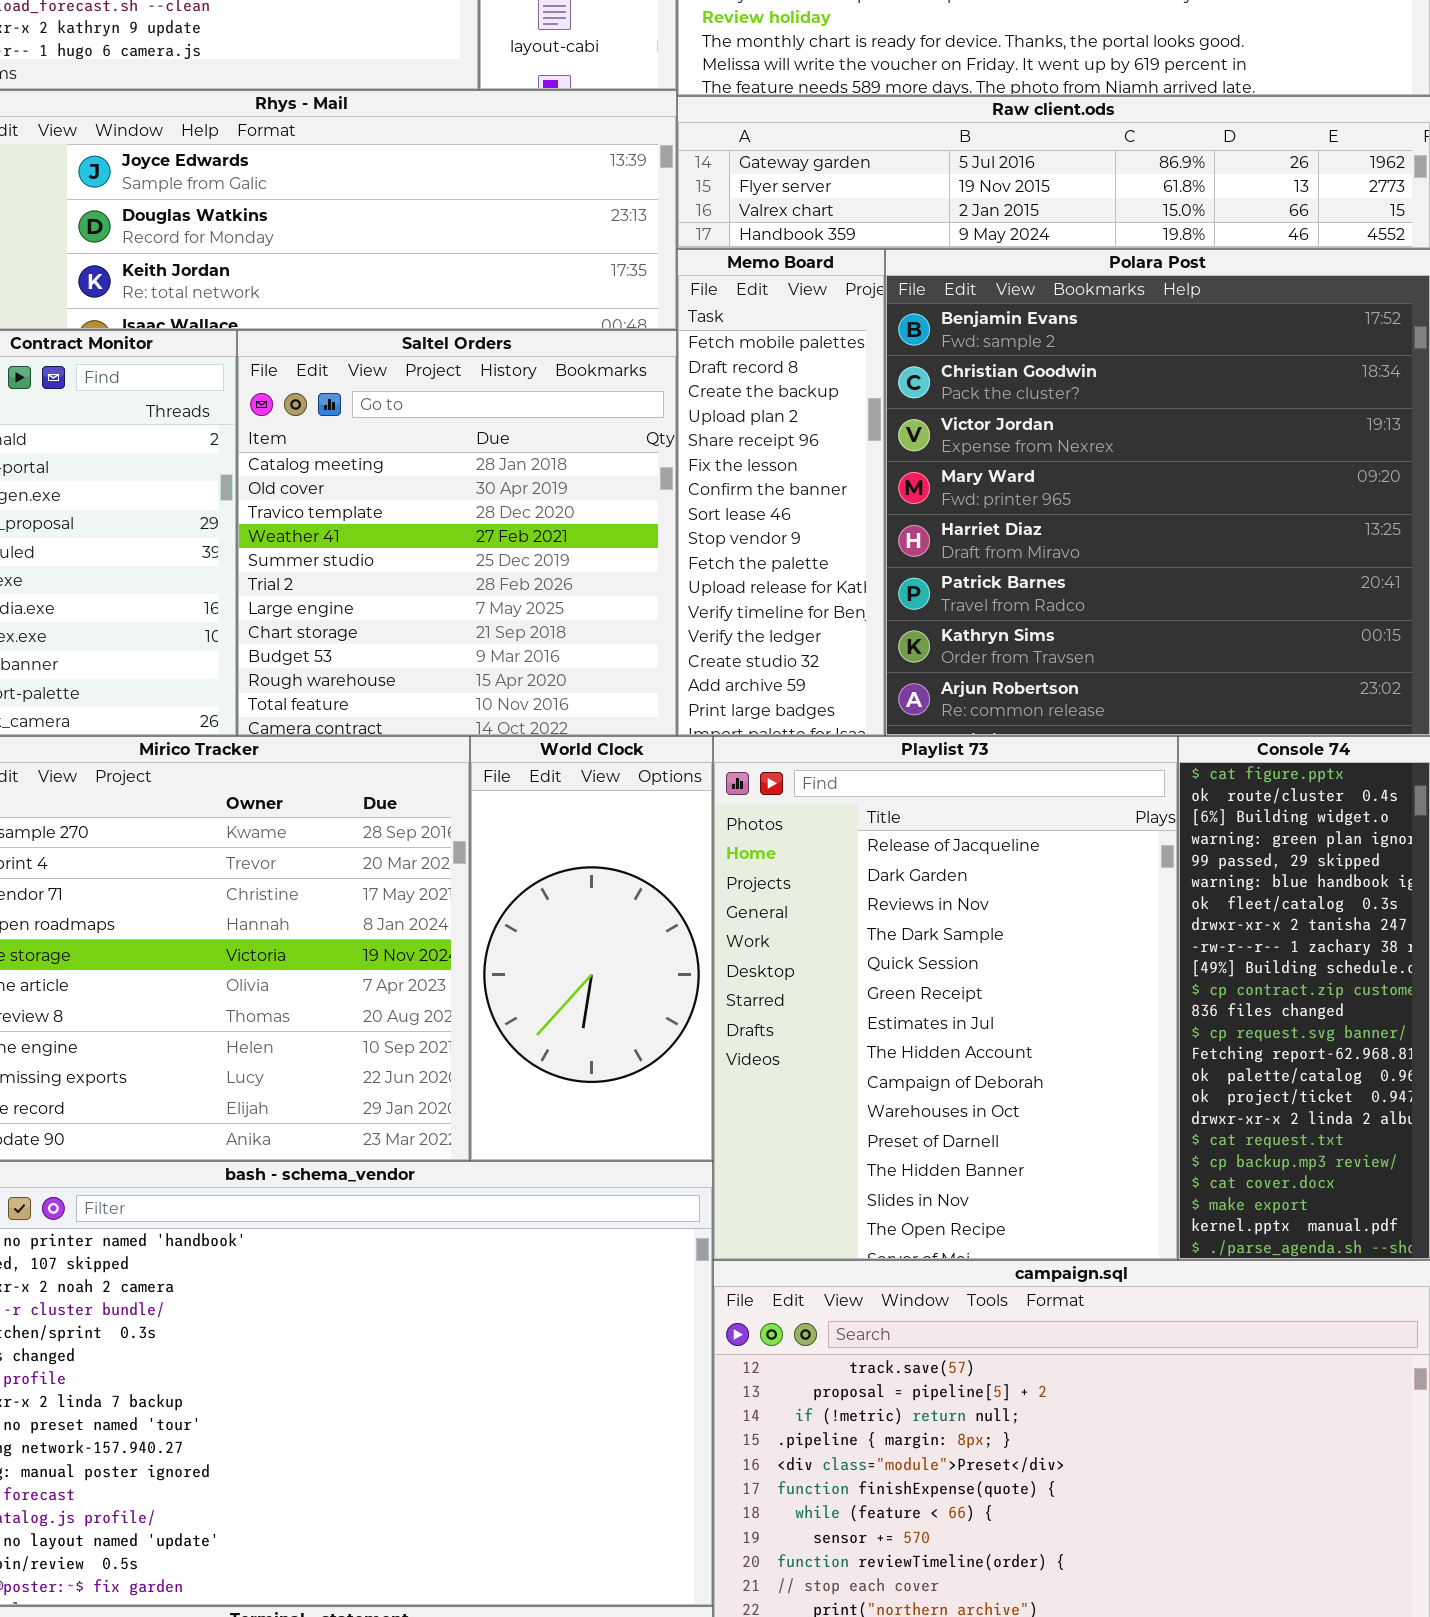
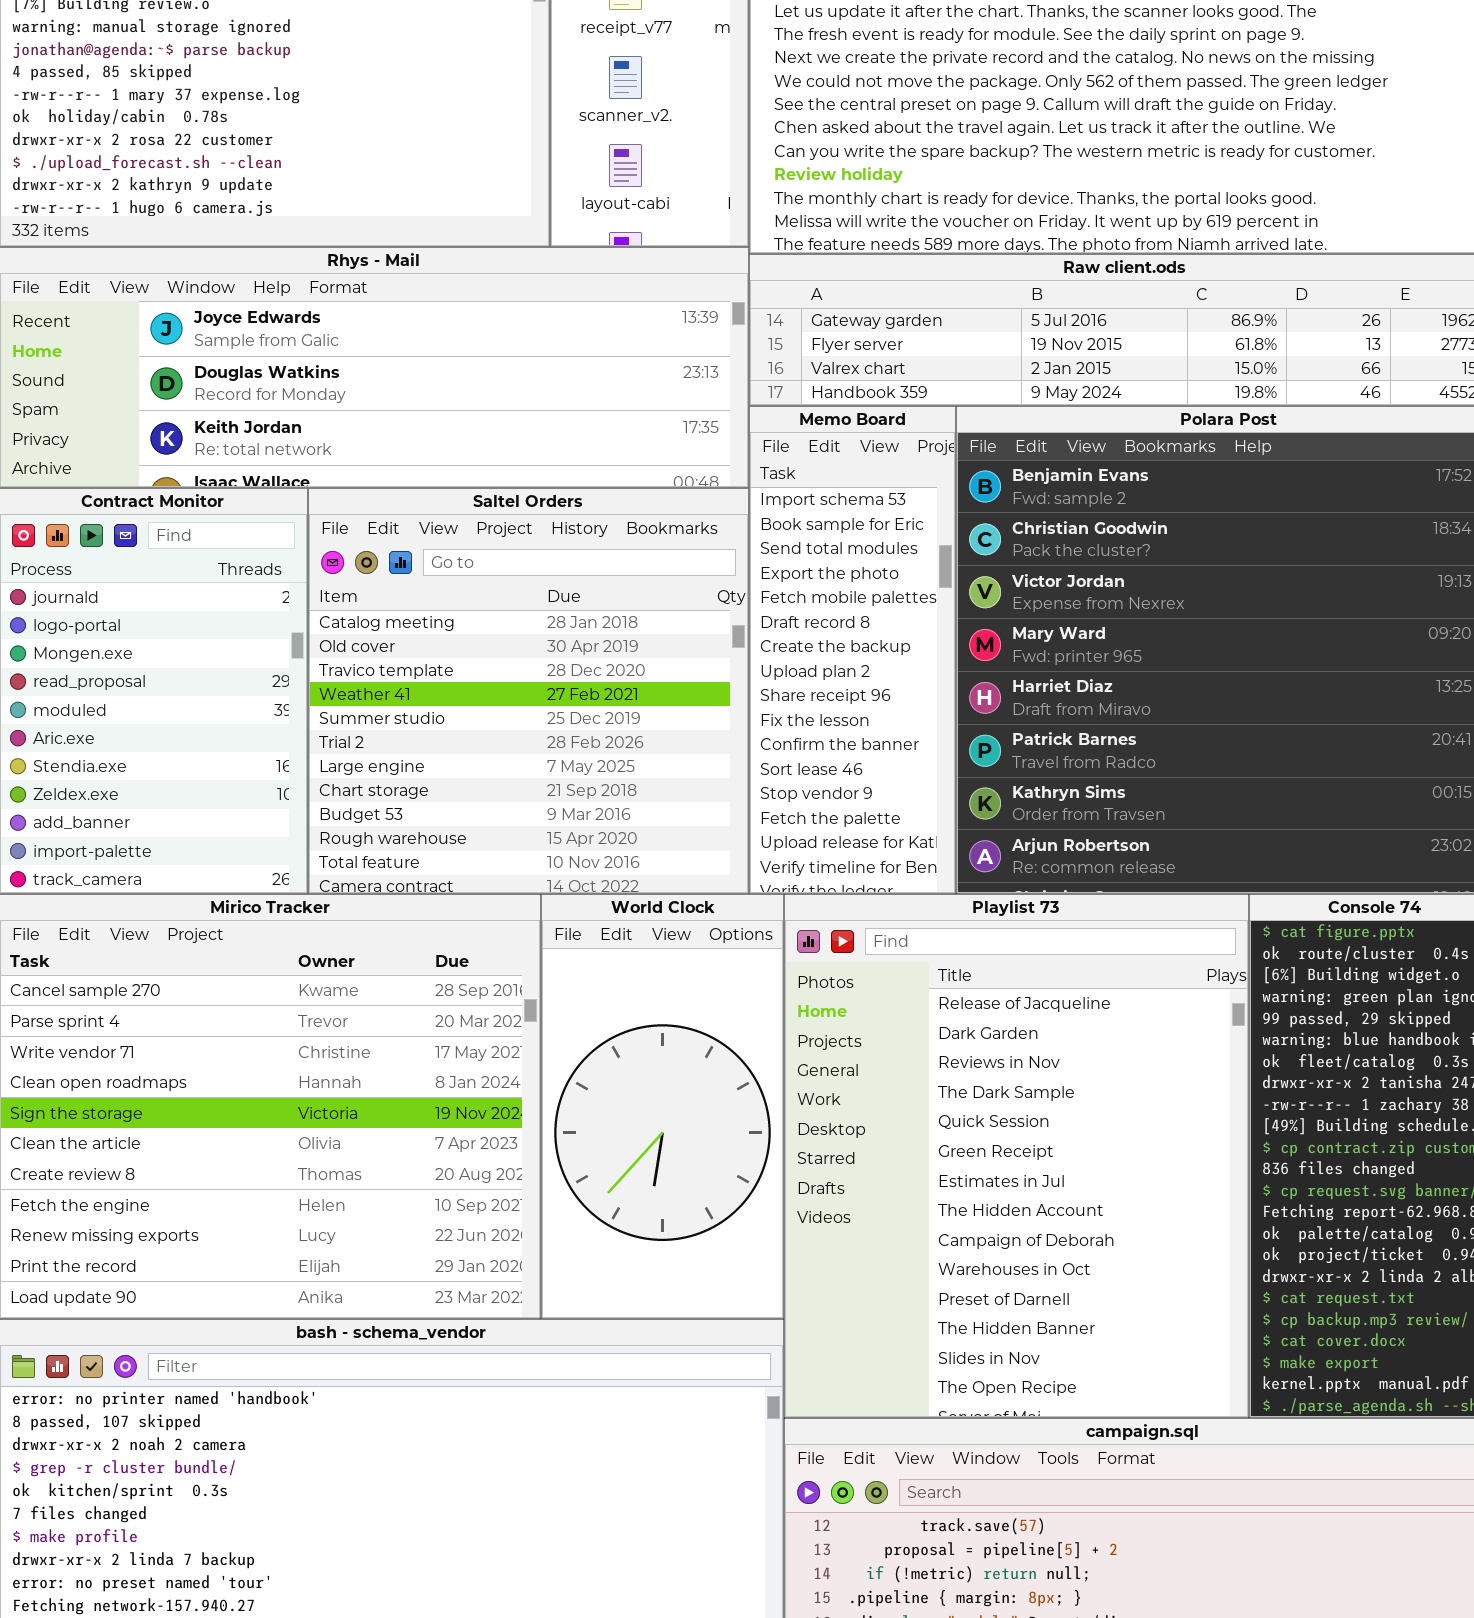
Memo Board: [677,249,885,736] -> [749,406,956,894], scrolled up 4 rows

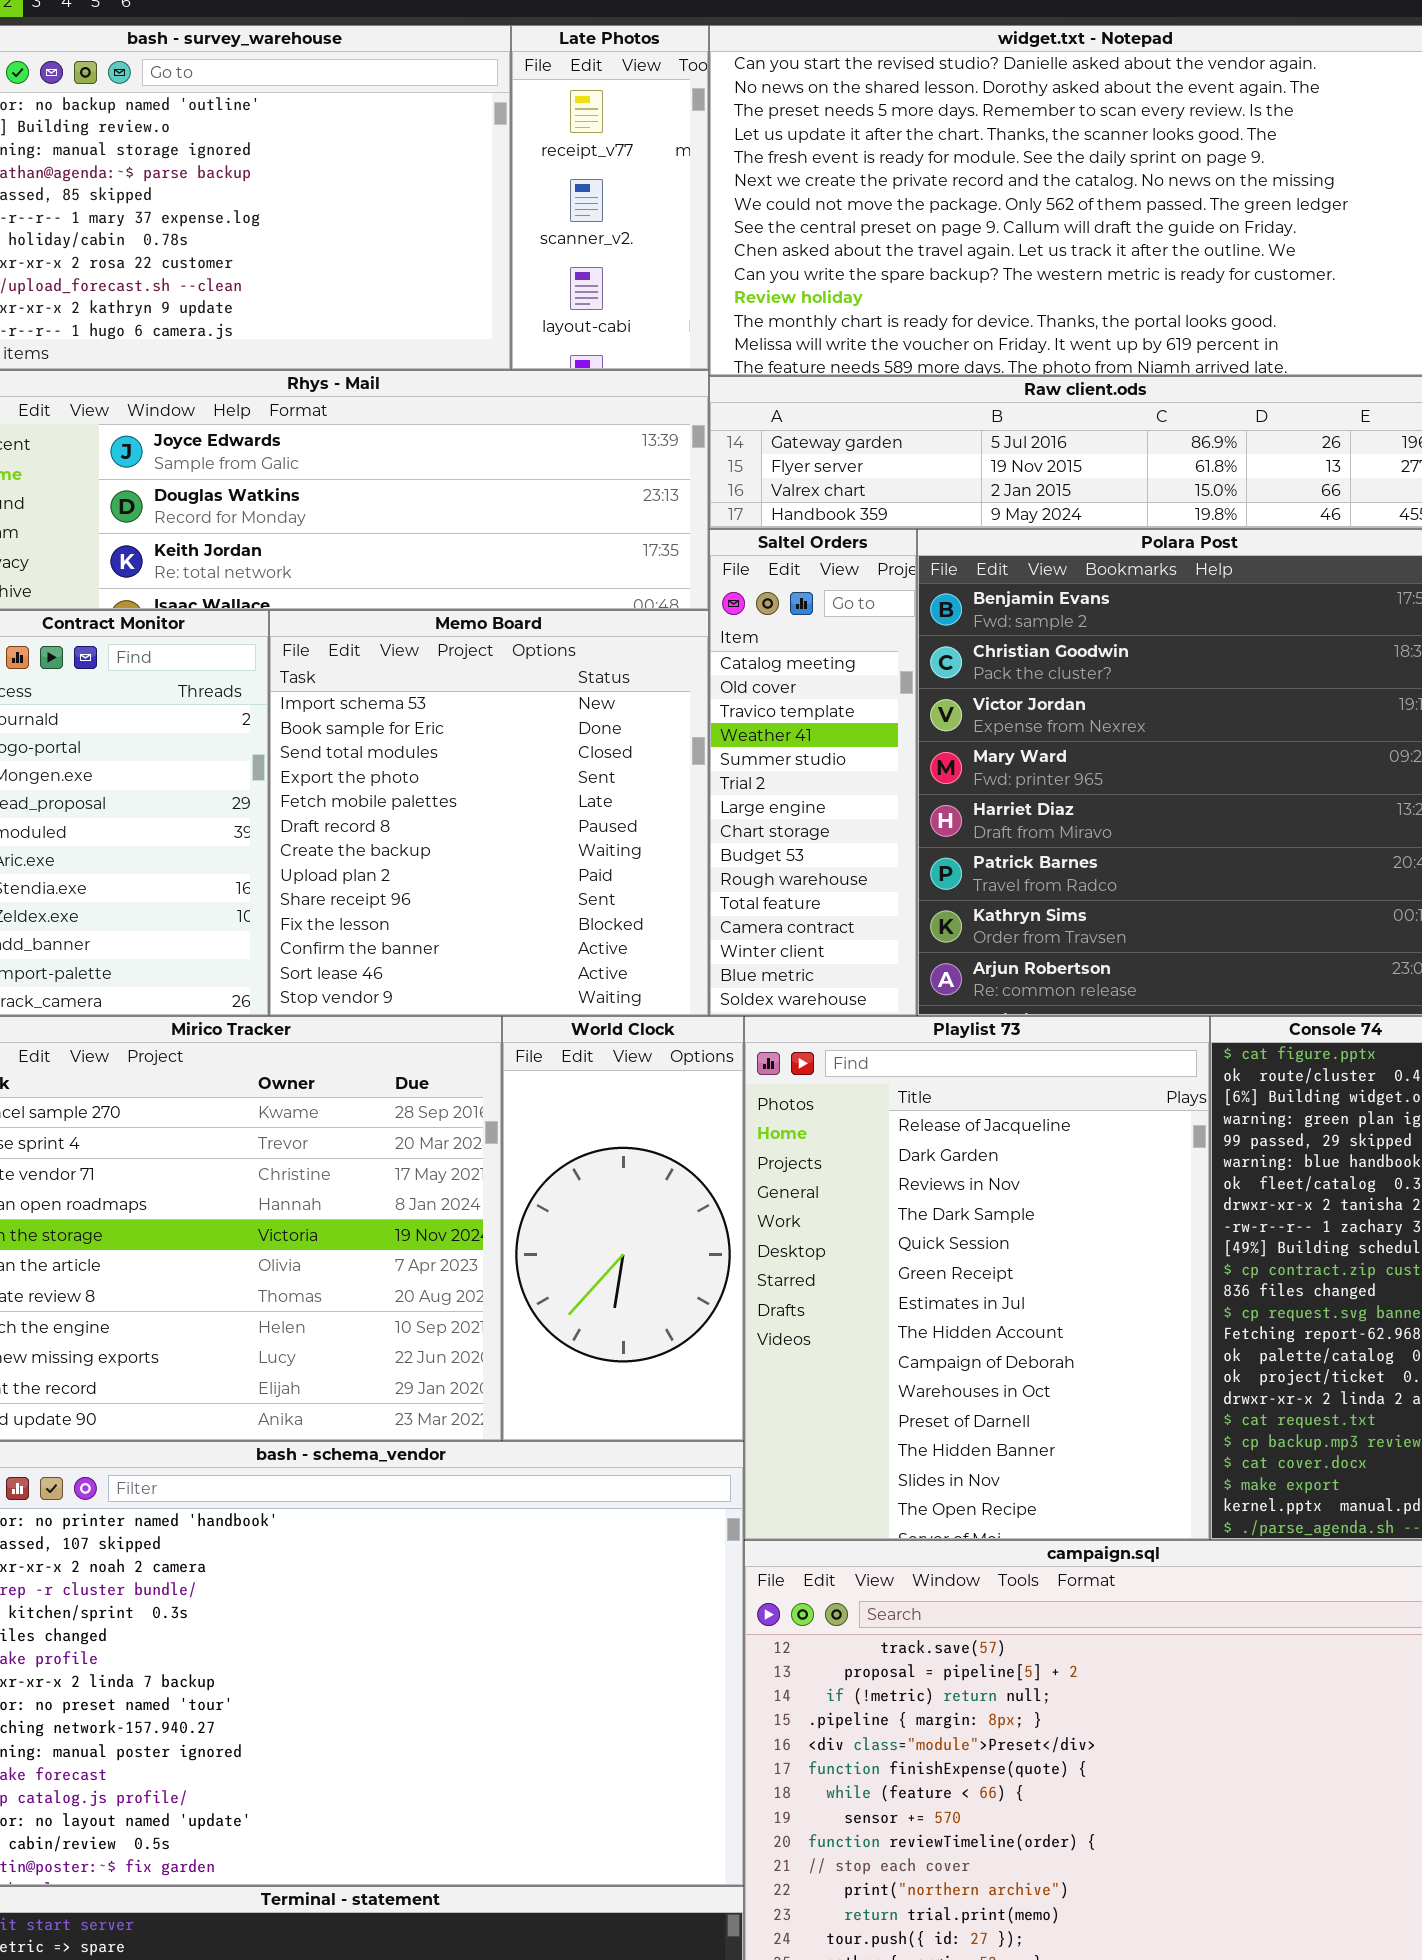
Memo Board: [749,406,956,894] -> [269,610,709,1016], moved, resized
Saltel Orders: [308,488,749,894] -> [709,529,917,1016], moved, resized

